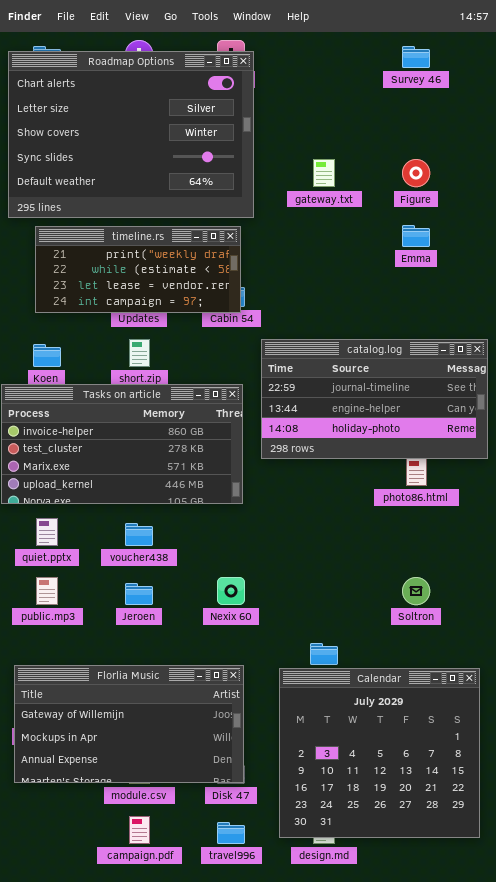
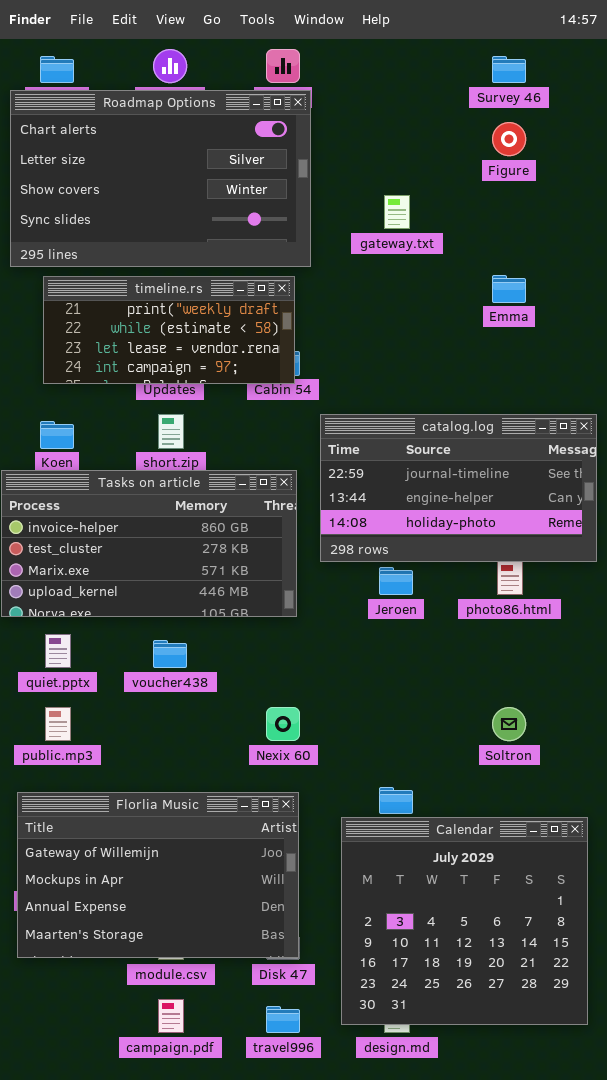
Roadmap Options: [8,51,254,218] -> [10,90,311,267], resized
Figure: [402,159,430,187] -> [492,122,526,156], moved
Jeroen: [125,583,153,605] -> [379,567,413,595], moved
Florlia Music: [14,665,244,783] -> [17,792,299,958], resized

